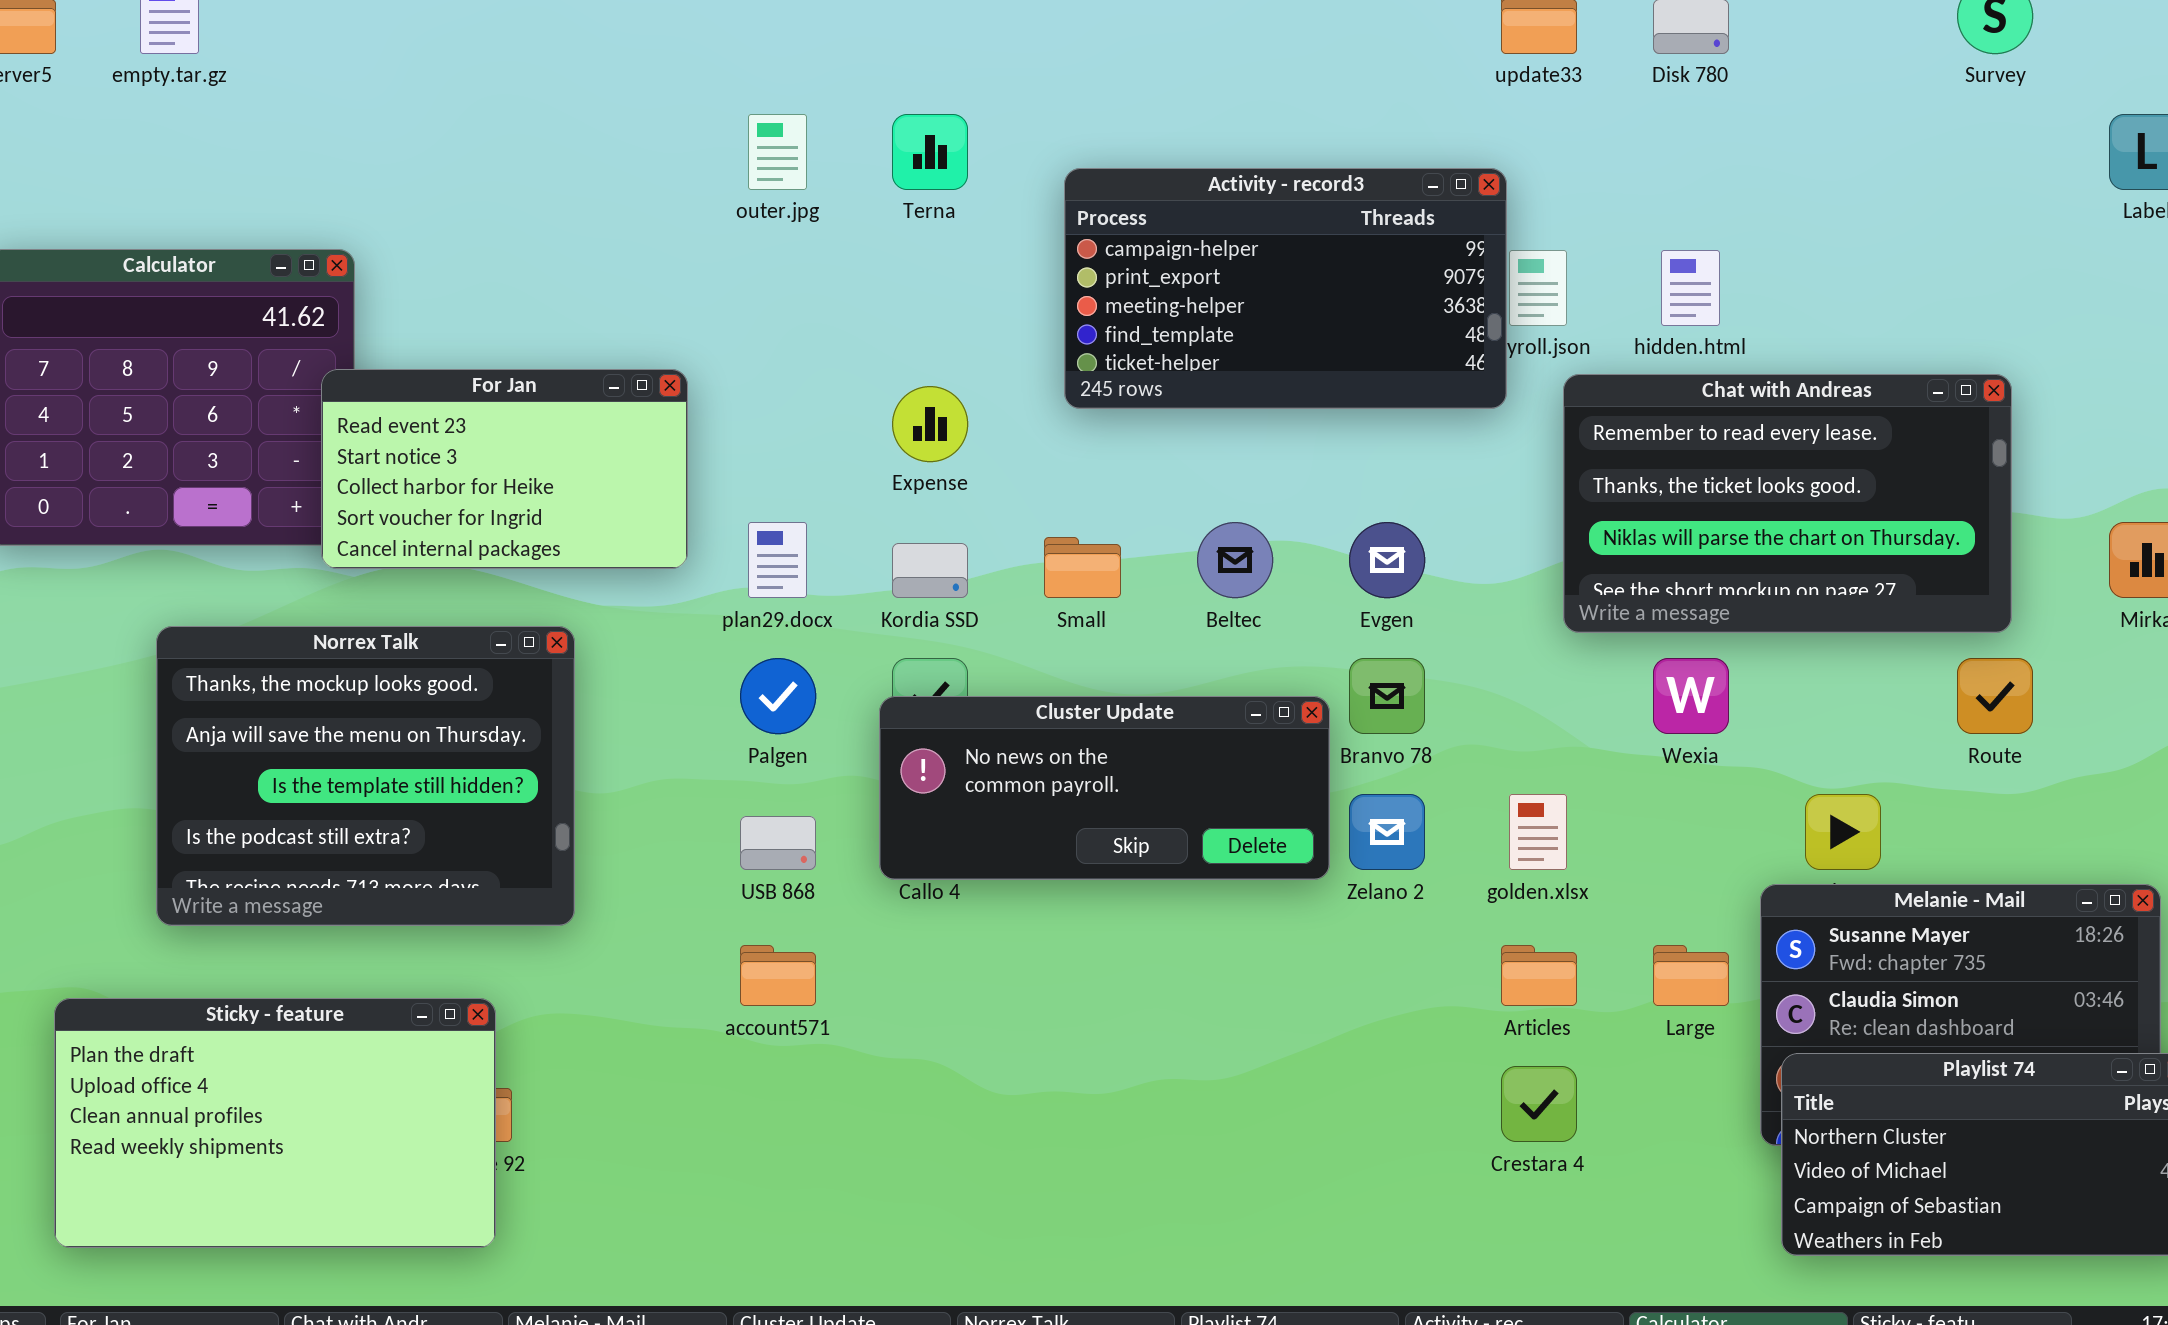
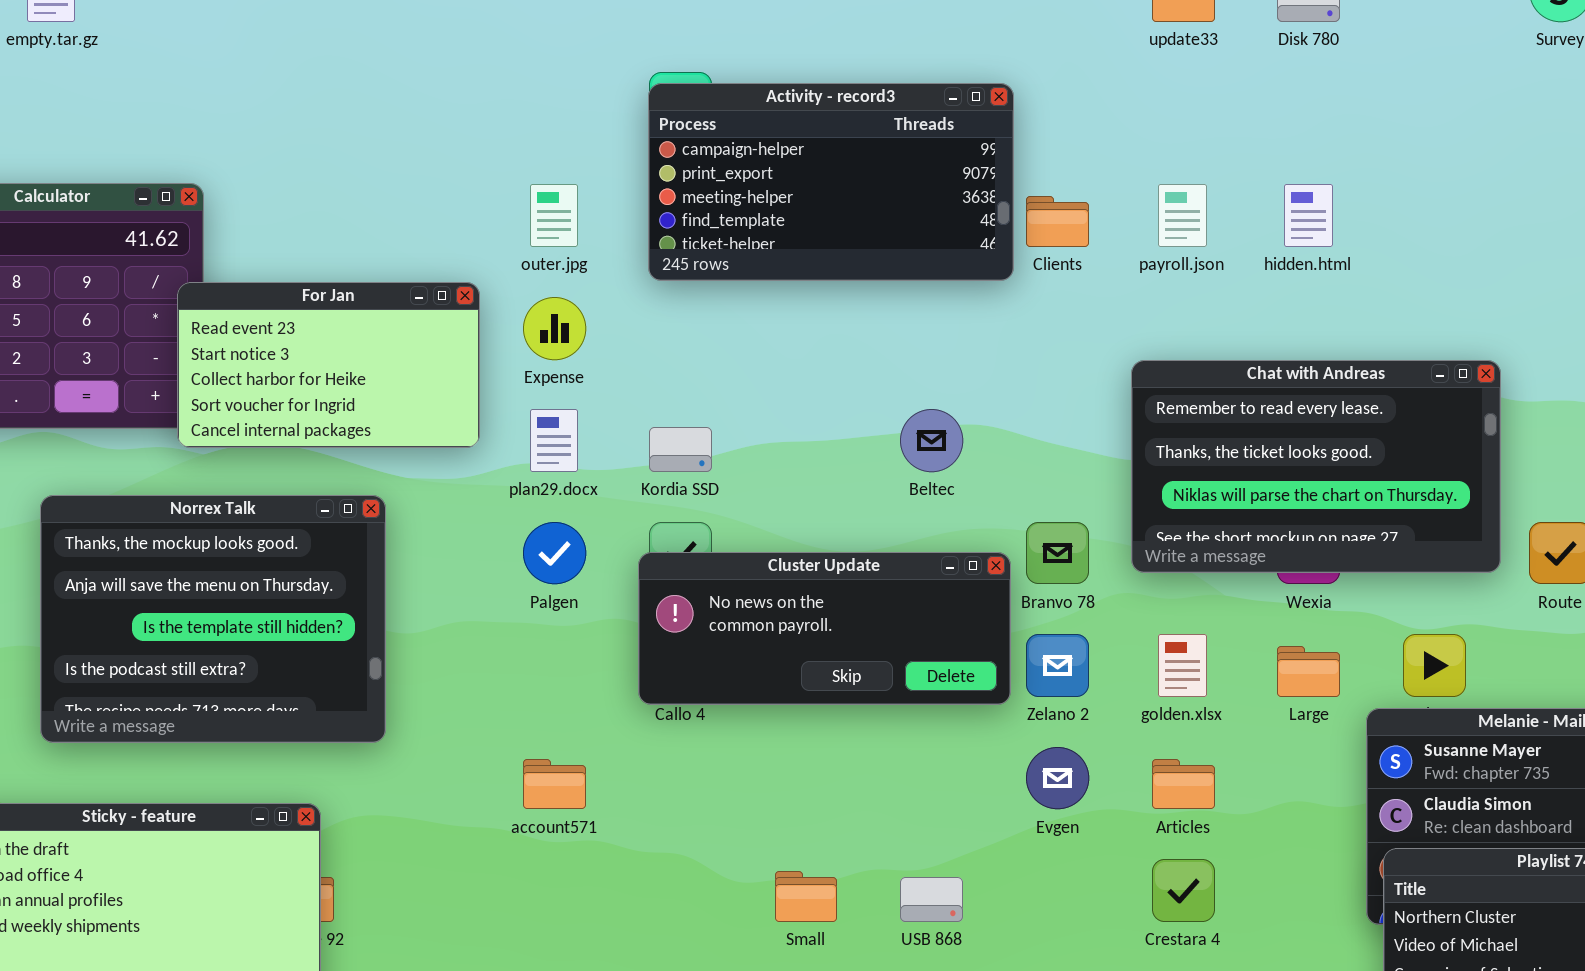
outer.jpg: [748,114,807,190] -> [530,184,578,247], moved
Activity - record3: [1064,168,1507,409] -> [648,83,1014,281], moved
Chat with Andreas: [1563,374,2012,633] -> [1131,360,1501,573], moved
Expense: [892,386,968,462] -> [523,297,586,360], moved
Evgen: [1349,522,1425,598] -> [1026,747,1089,809], moved
Small: [1044,537,1121,598] -> [775,871,837,922], moved
USB 868: [740,816,816,870] -> [900,877,963,922], moved
Large: [1653,945,1729,1006] -> [1277,646,1340,697], moved

